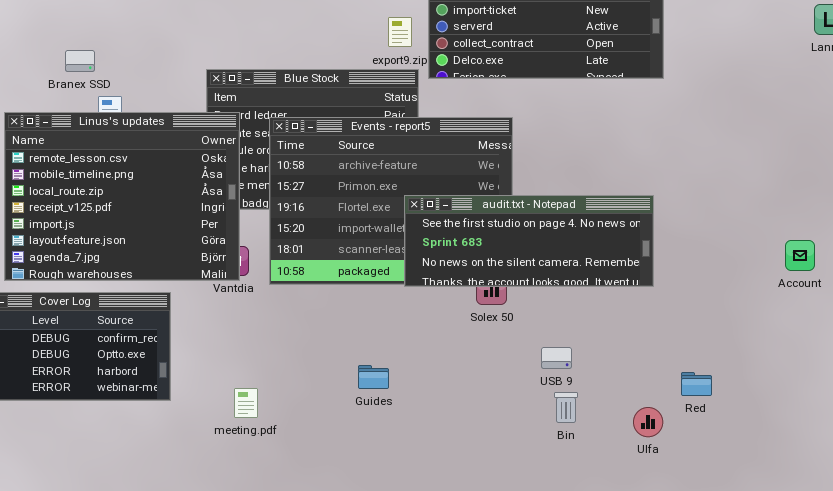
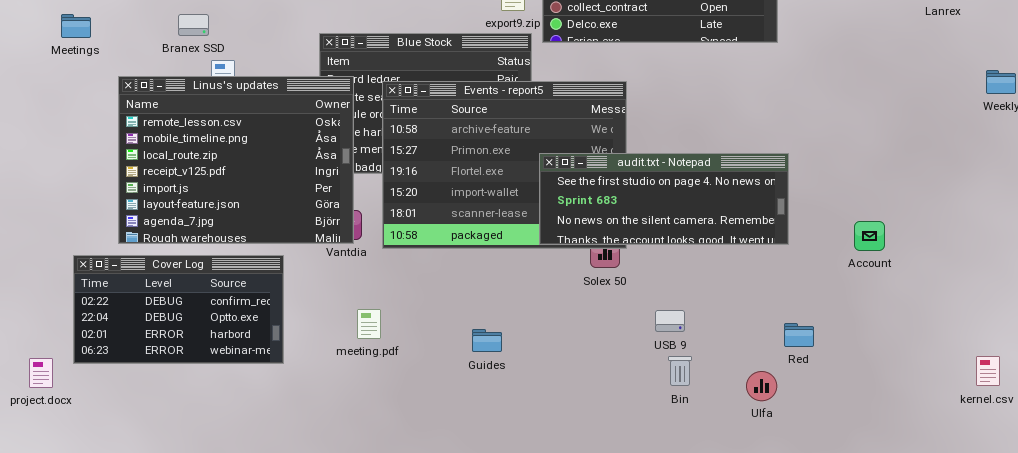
audit.txt - Notepad: [404,195,654,287] -> [539,153,789,245], moved
Account: [785,240,815,271] -> [854,221,885,251], moved
Red: [681,372,712,396] -> [784,323,814,347], moved
meeting.pdf: [234,388,258,418] -> [357,309,381,339], moved

